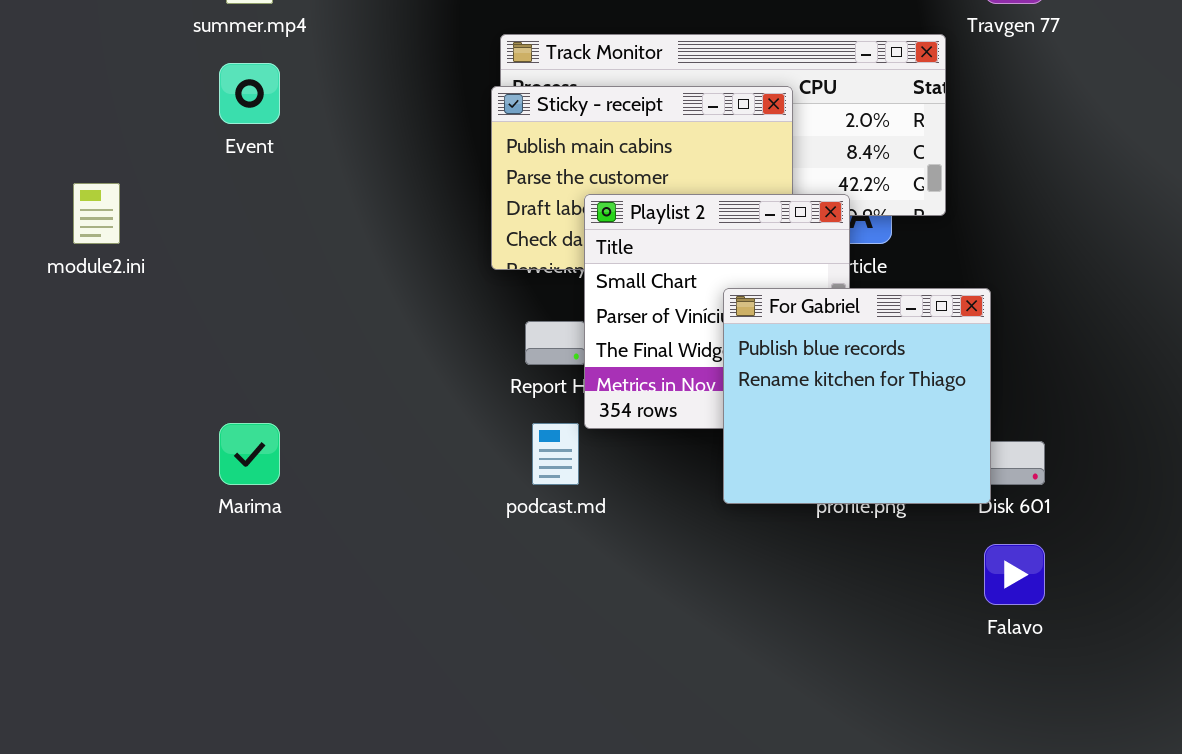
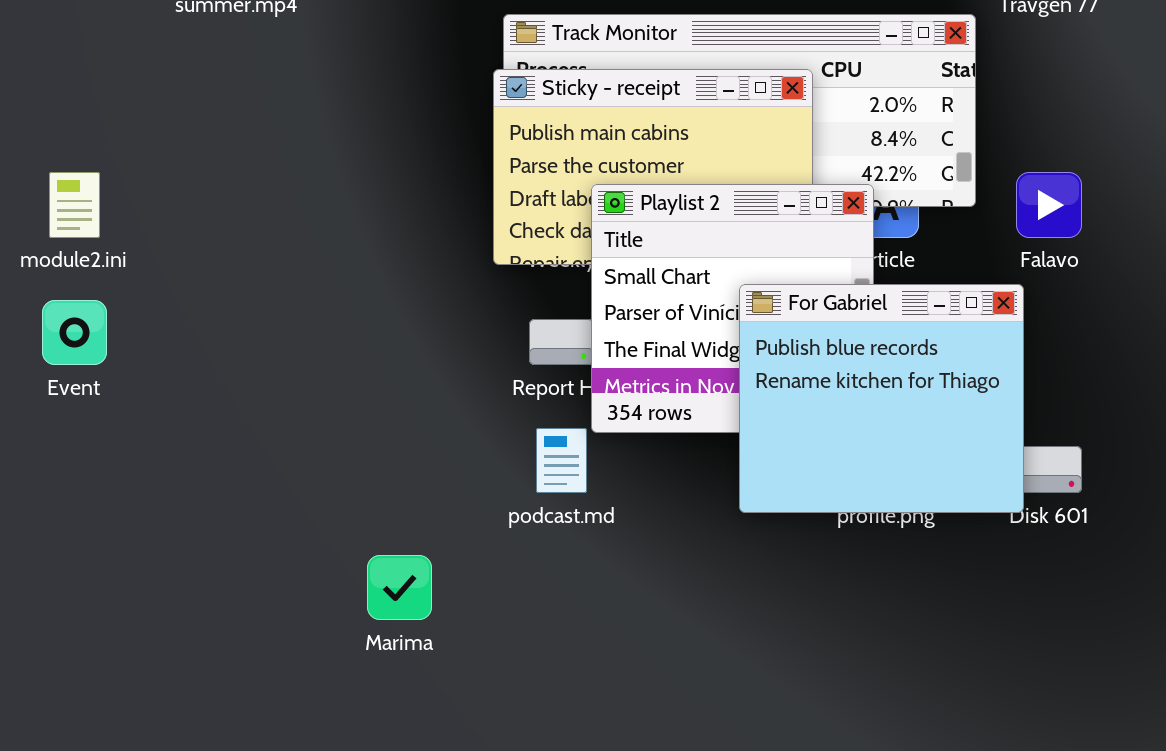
Event: [219,63,280,124] -> [42,300,107,365], moved
Marima: [219,423,280,485] -> [367,555,432,620], moved
Falavo: [984,544,1045,605] -> [1016,172,1082,238], moved

